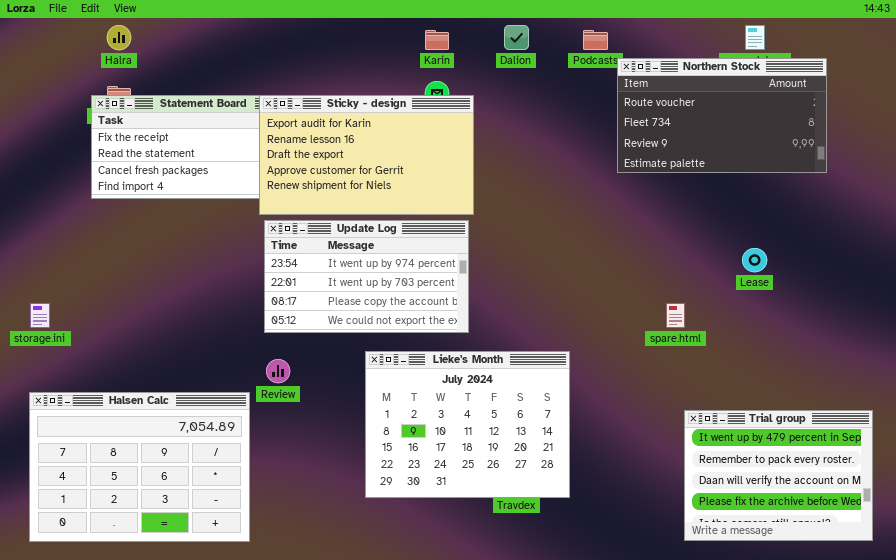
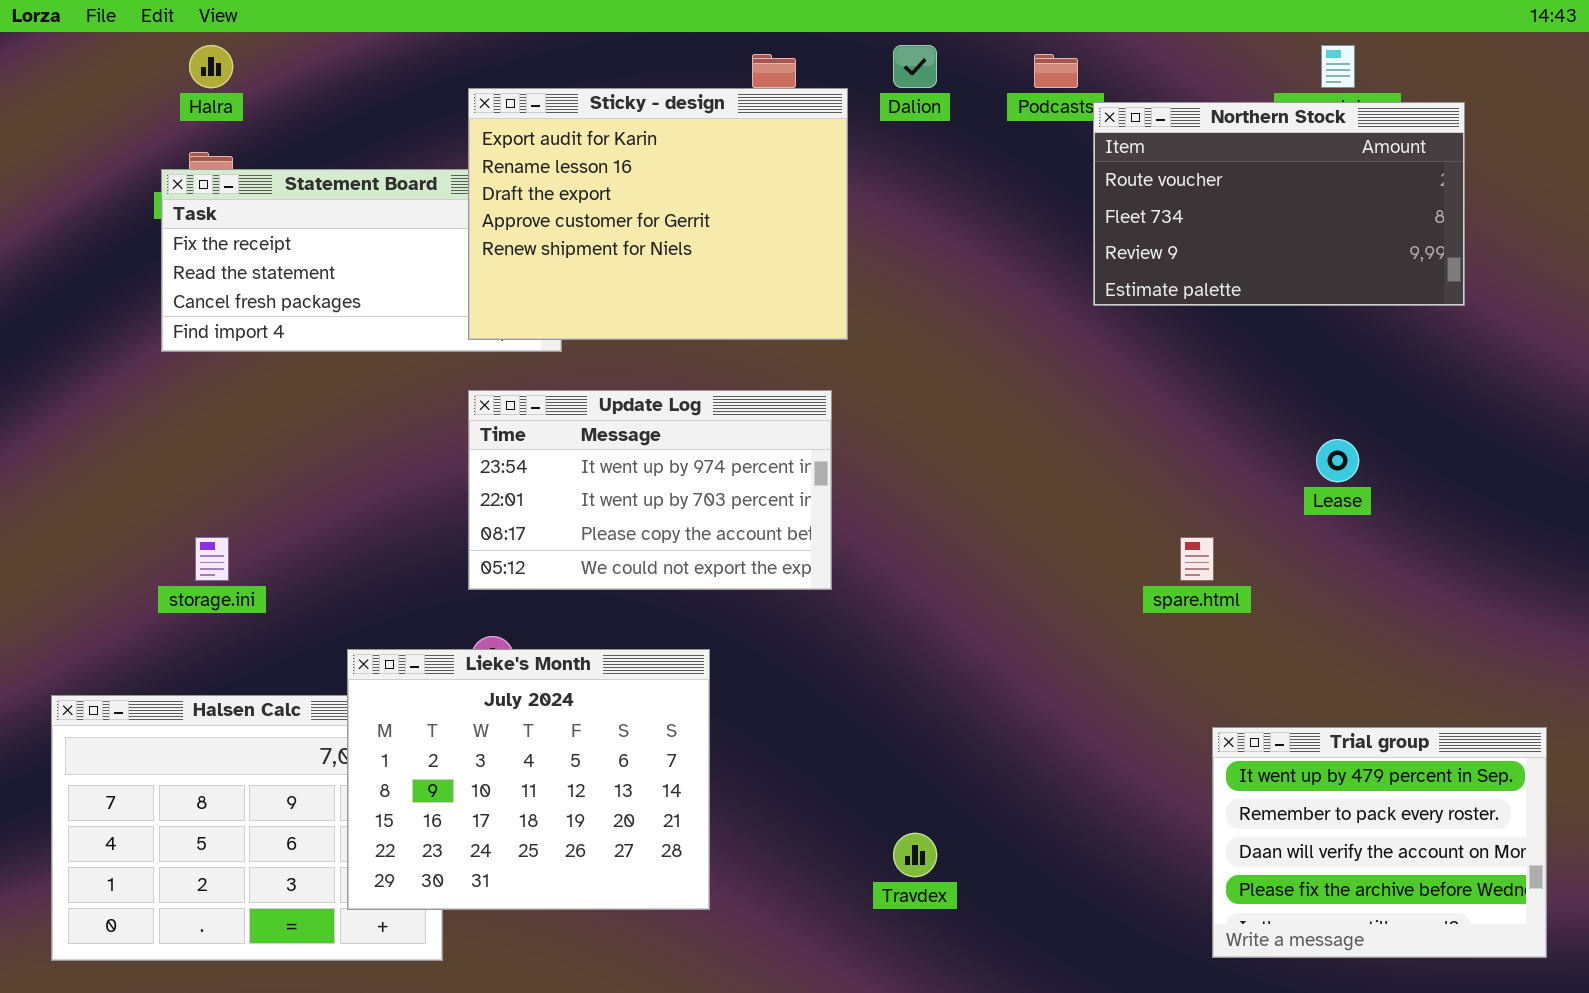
Sticky - design: [259,95,474,215] -> [468,88,848,340], moved, resized
storage.ini: [30,303,50,328] -> [195,537,229,581], moved
Lieke's Month: [365,351,570,498] -> [347,649,710,910], moved

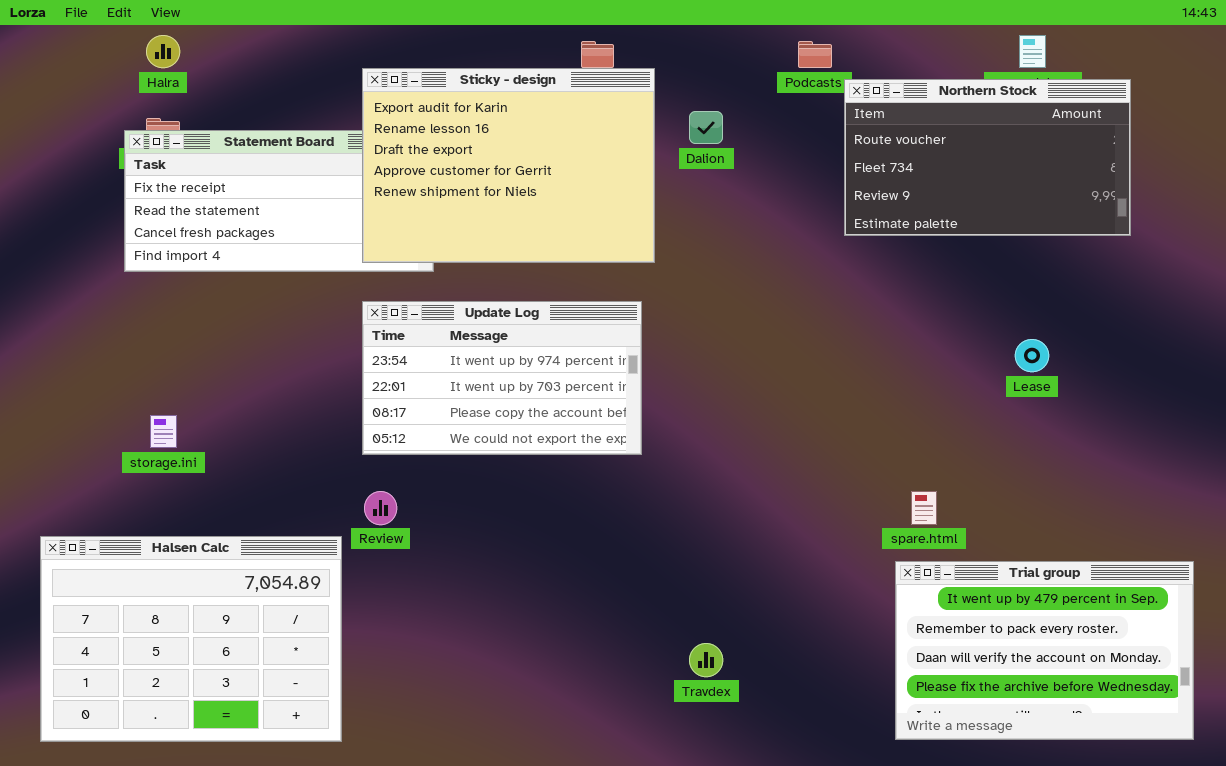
Dalion: [893,45,937,88] -> [689,111,723,144], moved
spare.html: [1180,537,1214,581] -> [911,491,937,525], moved
Lieke's Month: [347,649,710,910] -> none, closed
Trial group: [1212,727,1547,958] -> [895,561,1194,740], resized

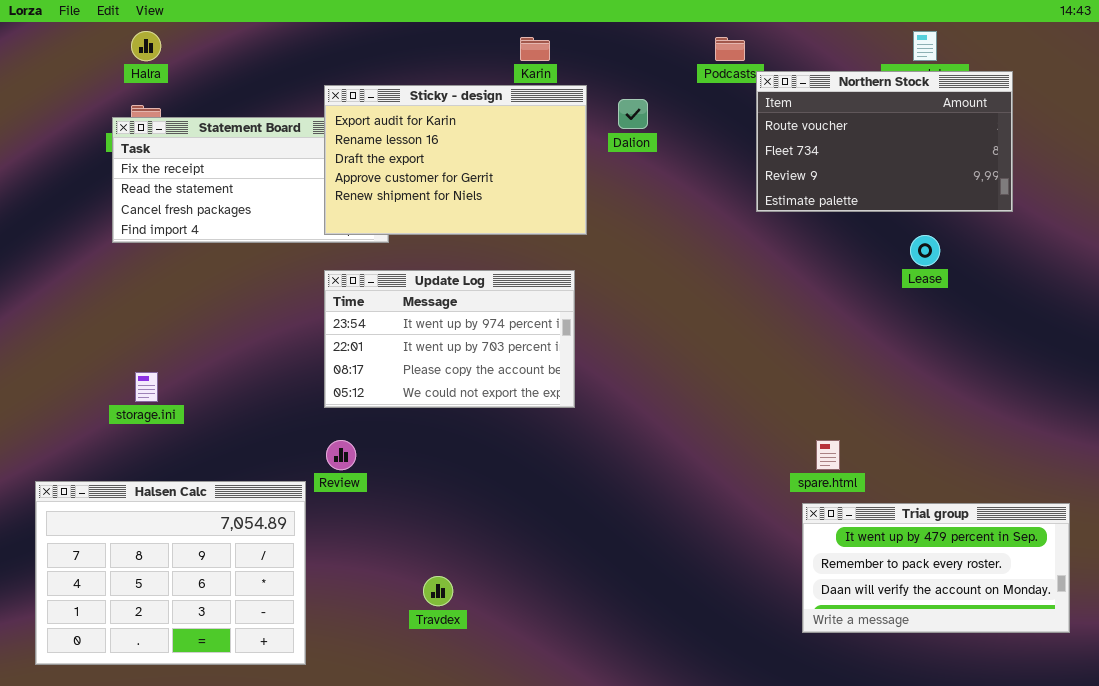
Sticky - design: [362,68,655,263] -> [324,85,587,235], resized
Lease: [1015,339,1049,372] -> [910,235,940,266], moved
Trial group: [895,561,1194,740] -> [802,503,1070,633], resized
Travdex: [689,643,723,677] -> [423,576,453,606], moved

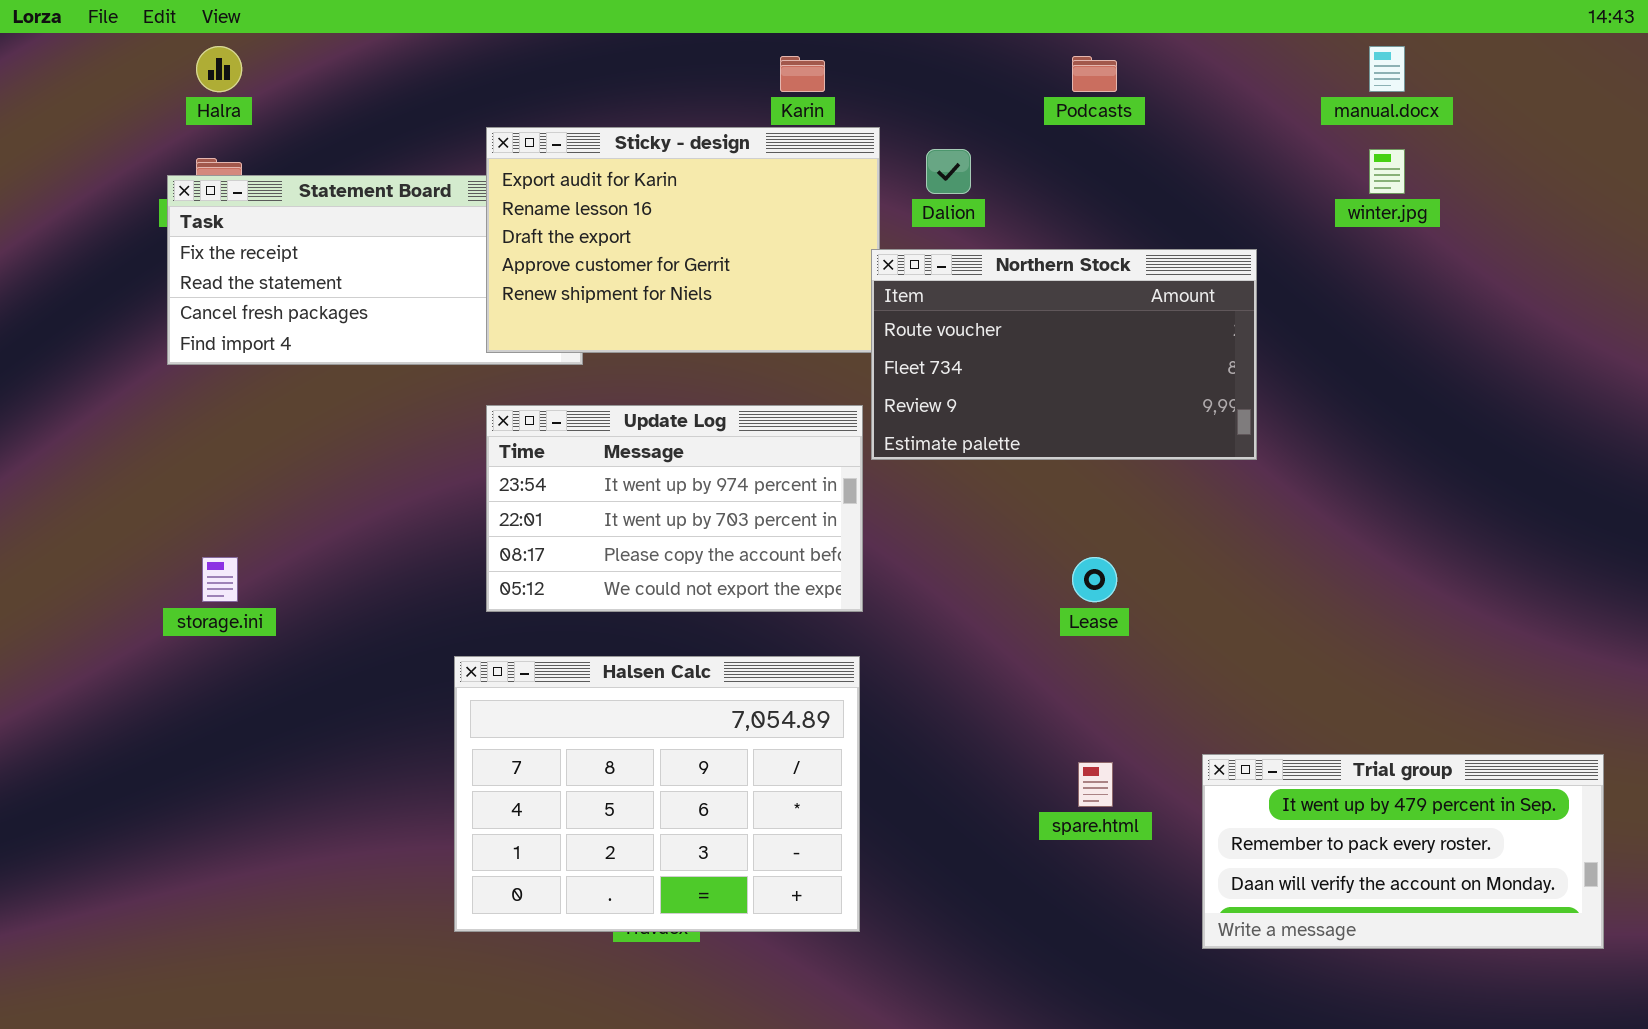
Northern Stock: [756,71,1013,212] -> [871,249,1257,460], moved
Lease: [910,235,940,266] -> [1072,557,1117,602], moved
spare.html: [816,440,840,470] -> [1078,762,1113,807], moved
Halsen Calc: [35,481,306,665] -> [454,656,860,932], moved

